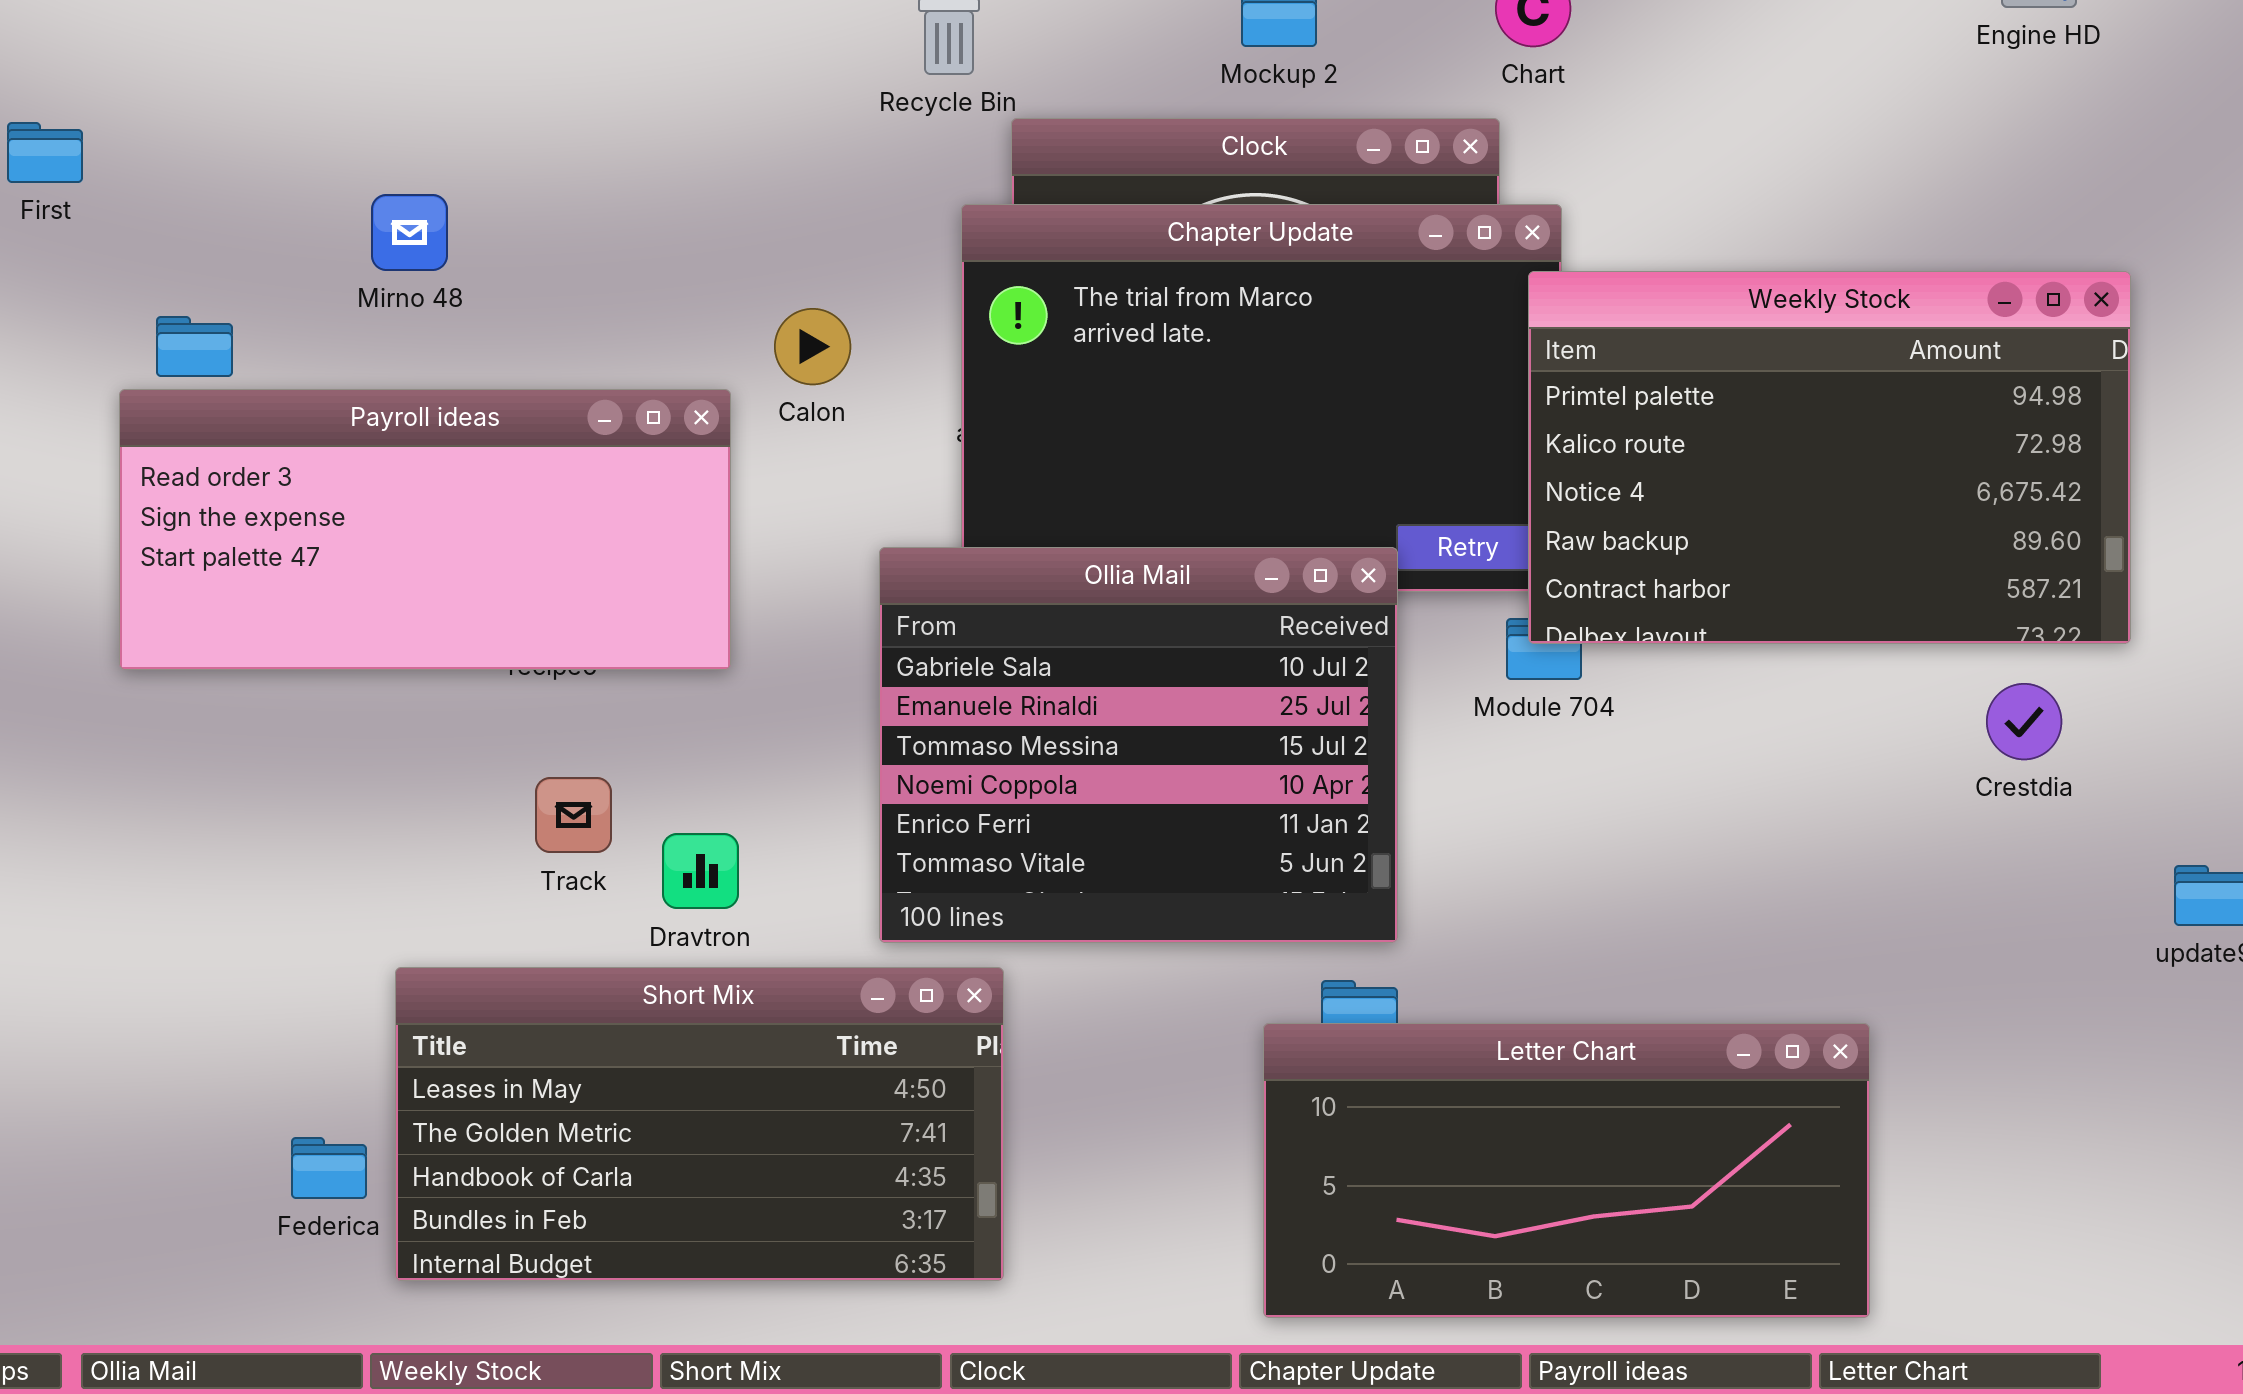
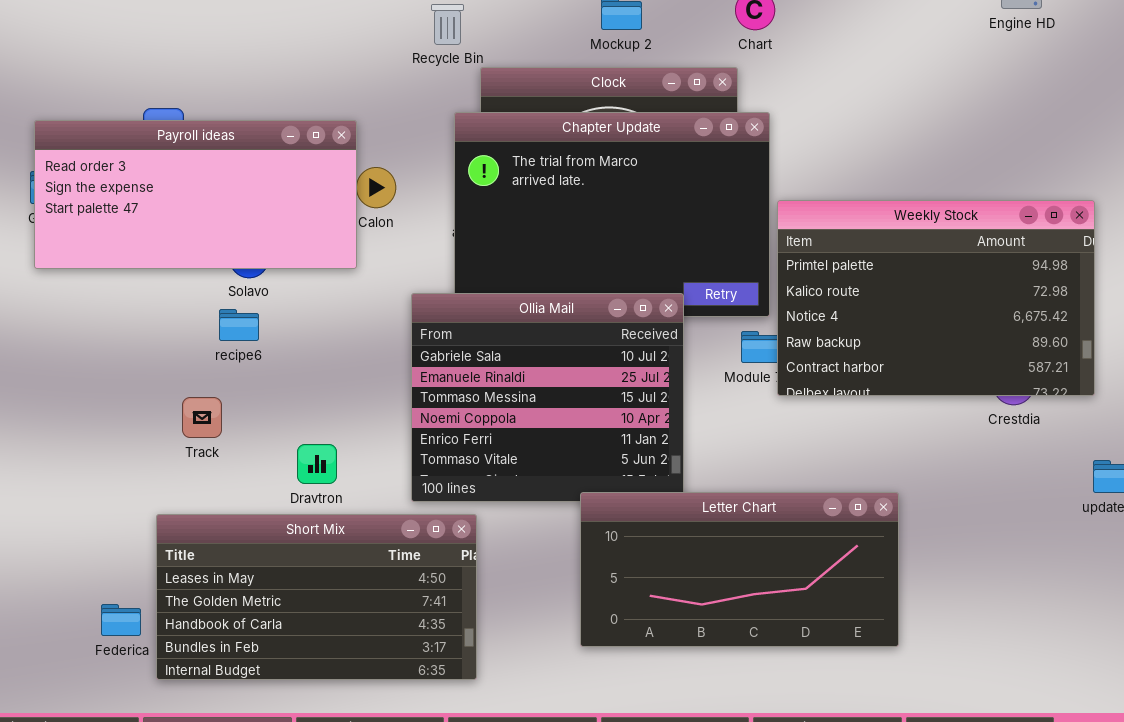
Weekly Stock: [1528,271,2131,644] -> [777,200,1095,396], moved
Payroll ideas: [119,389,731,670] -> [34,120,357,269], moved
Track: [535,777,612,853] -> [182,397,222,438], moved
Letter Chart: [1263,1023,1870,1318] -> [580,492,899,647], moved

